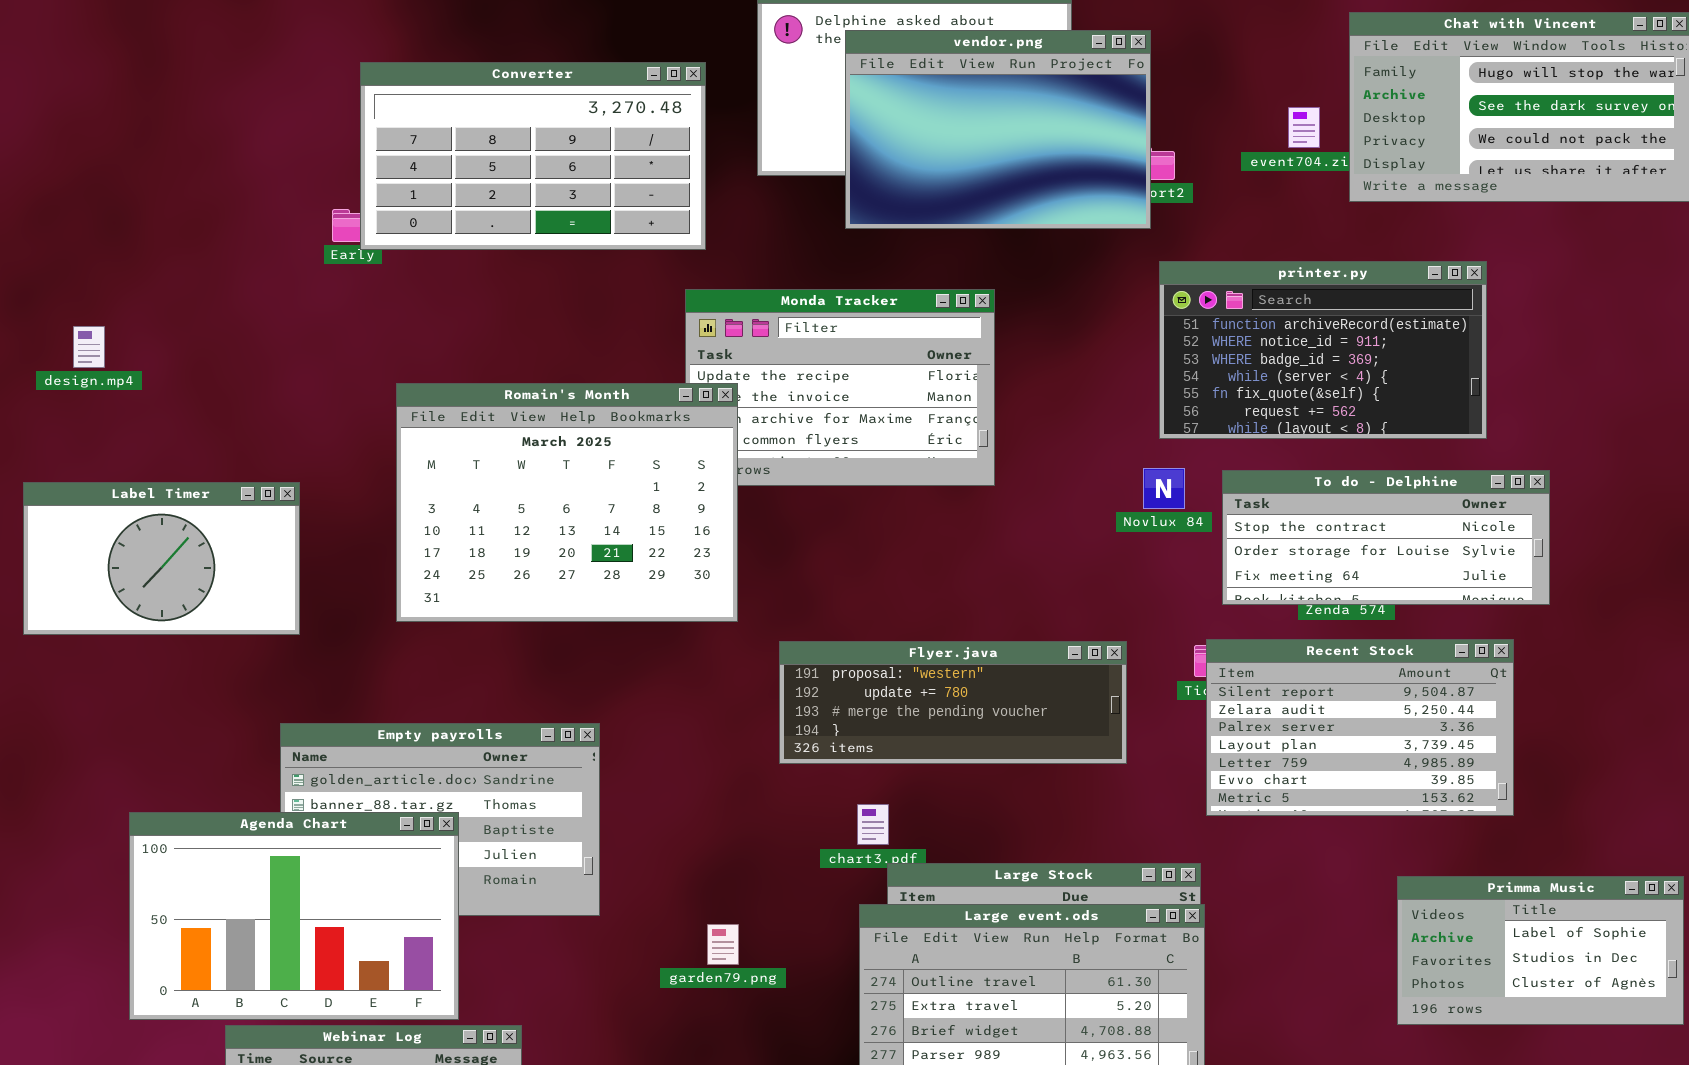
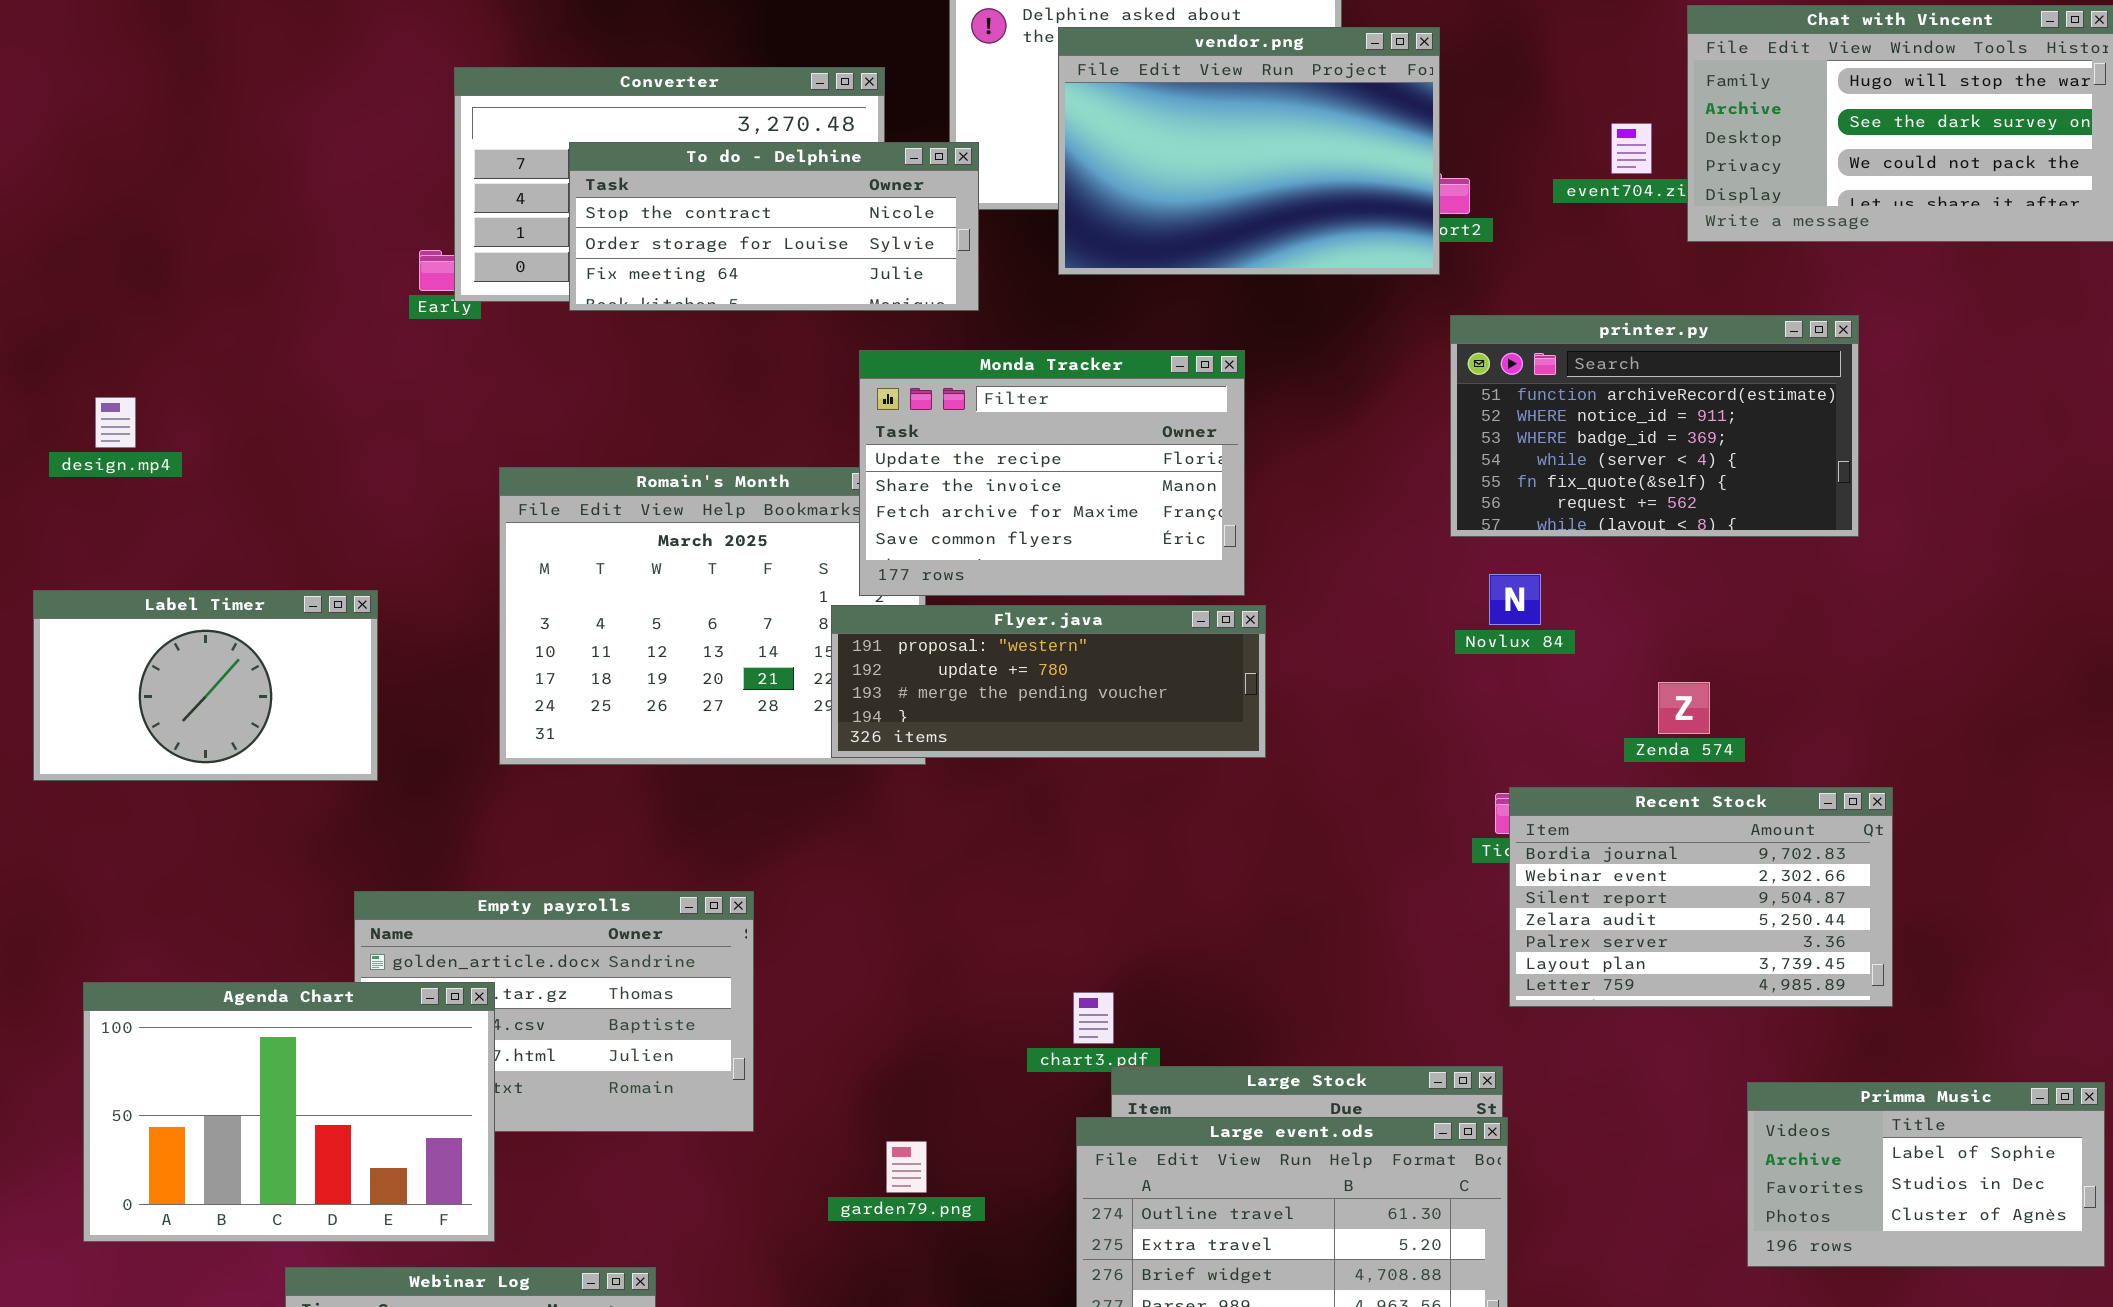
Monda Tracker: [685,289,995,486] -> [859,350,1245,596], raised
Novlux 84: [1143,468,1185,509] -> [1489,574,1541,625], moved
To do - Delphine: [1222,470,1550,605] -> [569,142,979,311], moved
Recent Stock: [1206,639,1514,816] -> [1509,787,1893,1007], scrolled up 2 rows
Flyer.java: [779,641,1127,764] -> [831,605,1266,758], moved
Agenda Chart: [129,812,459,1020] -> [83,982,495,1242], moved

